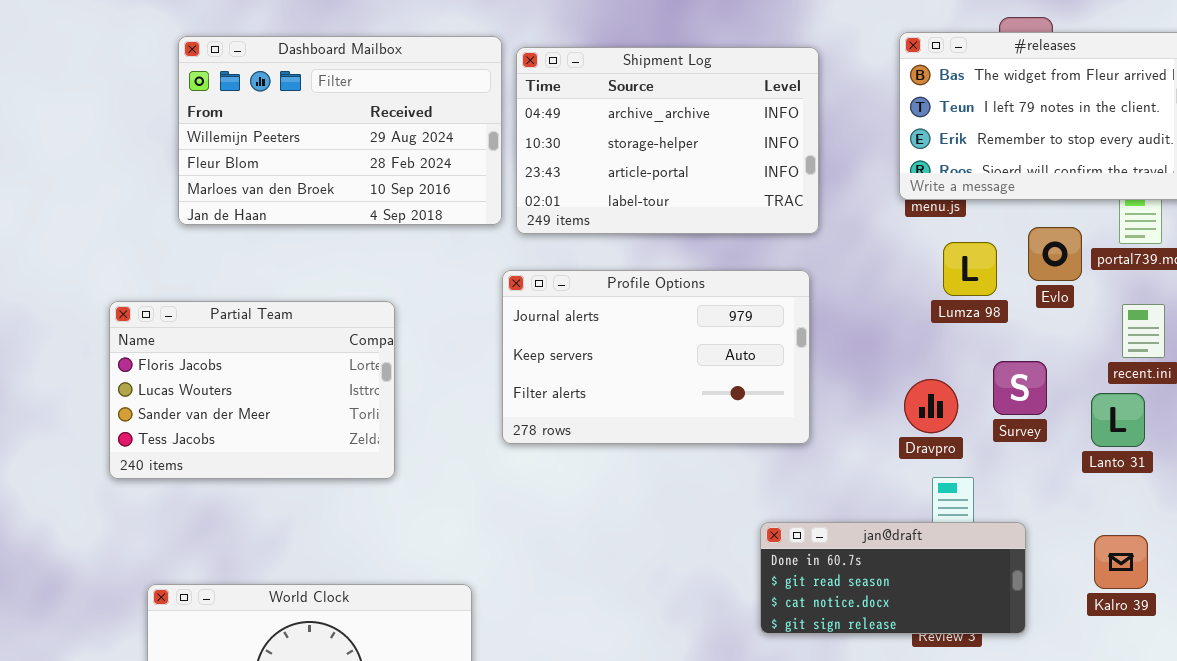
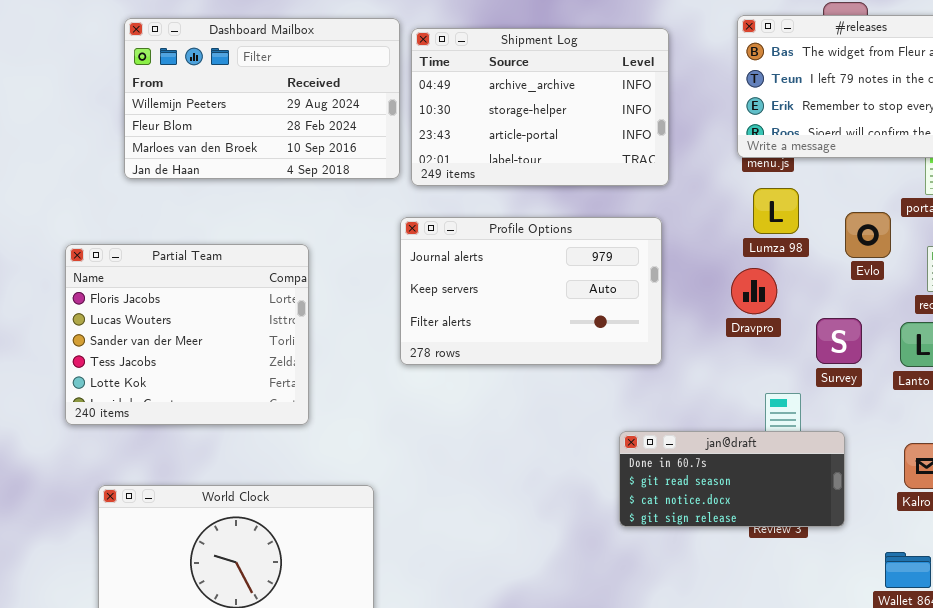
Evlo: [1028,227,1082,281] -> [845,212,891,258], moved
Lumza 98: [943,242,997,296] -> [753,188,799,234], moved
Partial Team: [109,301,395,479] -> [65,244,309,425], resized
Survey: [993,361,1047,415] -> [816,318,862,364], moved
Dravpro: [904,379,958,433] -> [731,268,777,314], moved

